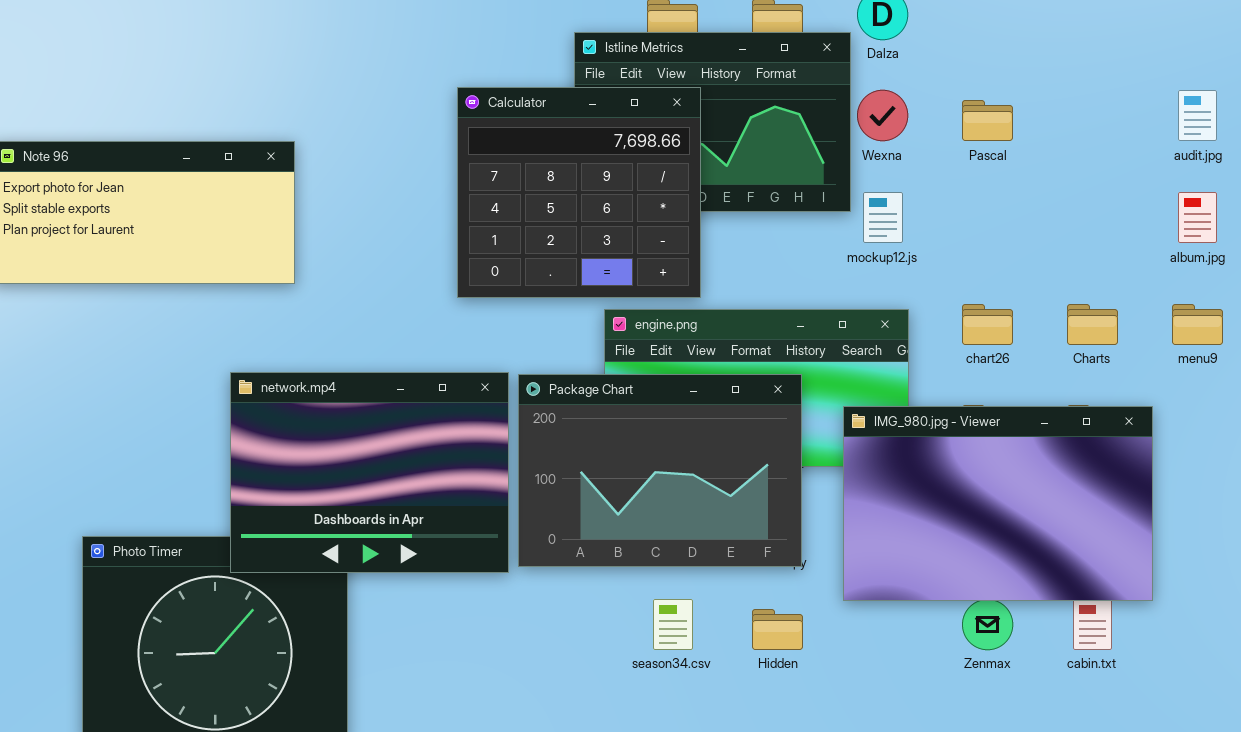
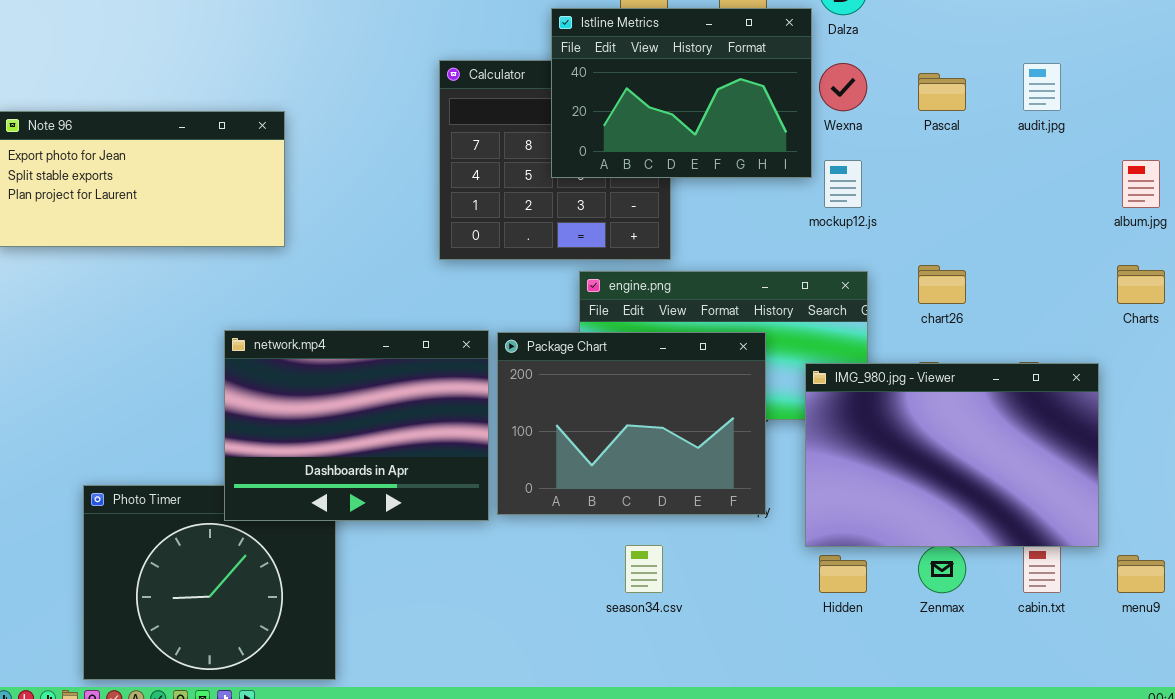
Istline Metrics: [574,32,851,212] -> [551,8,812,178], raised
audit.jpg: [1178,90,1217,141] -> [1023,63,1061,111], moved
Charts: [1067,304,1118,345] -> [1117,265,1165,304], moved
menu9: [1172,304,1223,345] -> [1117,555,1165,593], moved
Hidden: [752,609,803,650] -> [819,555,867,593], moved

